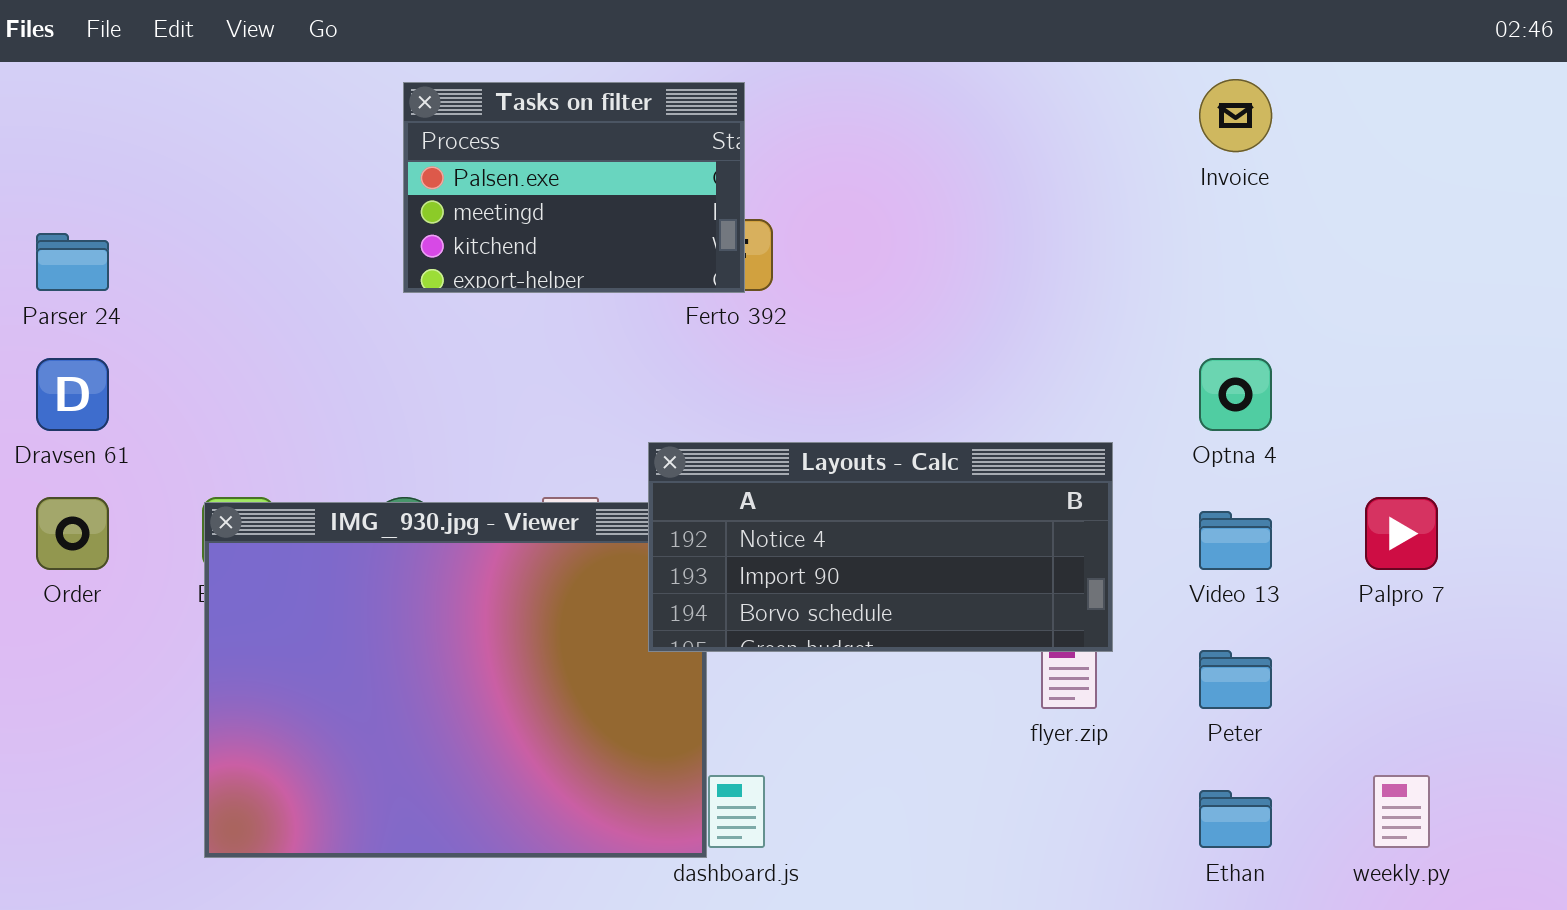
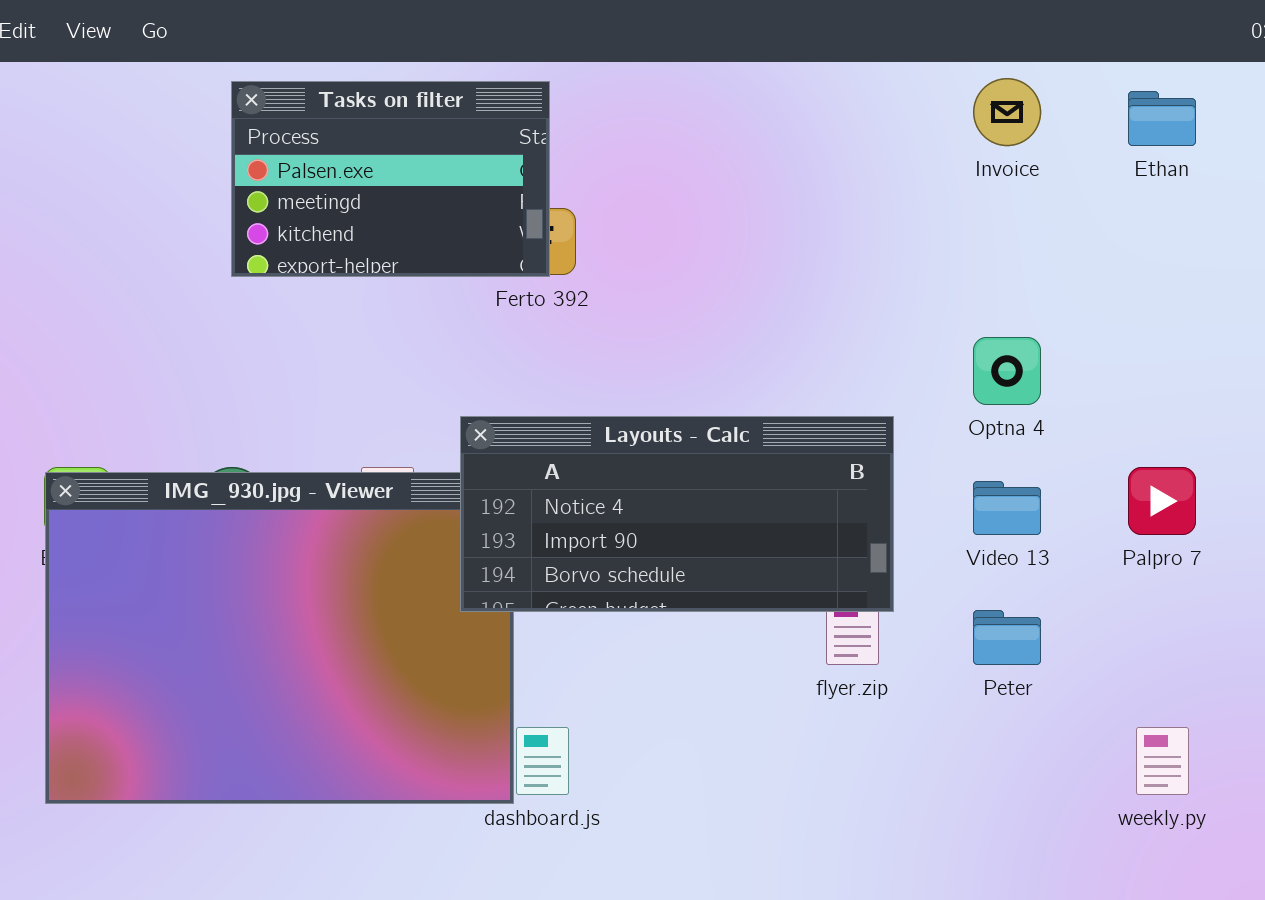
Ethan: [1199,790,1272,848] -> [1128,91,1196,146], moved

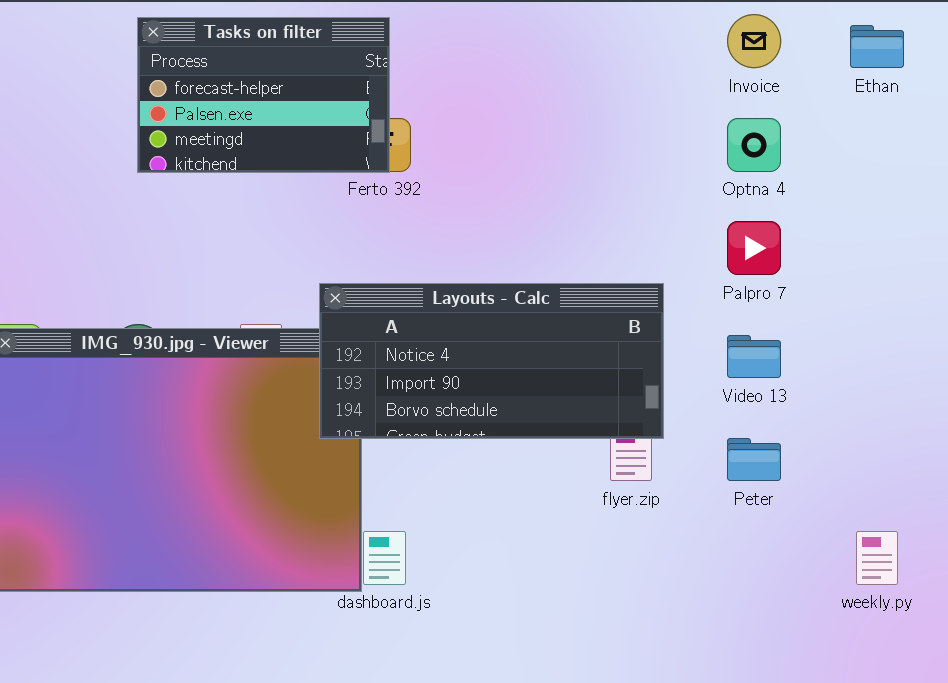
Tasks on filter: [231,81,550,277] -> [137,17,390,173], scrolled up 1 row
Optna 4: [973,337,1041,405] -> [727,118,781,172], moved
Palpro 7: [1128,467,1196,535] -> [727,221,781,275], moved

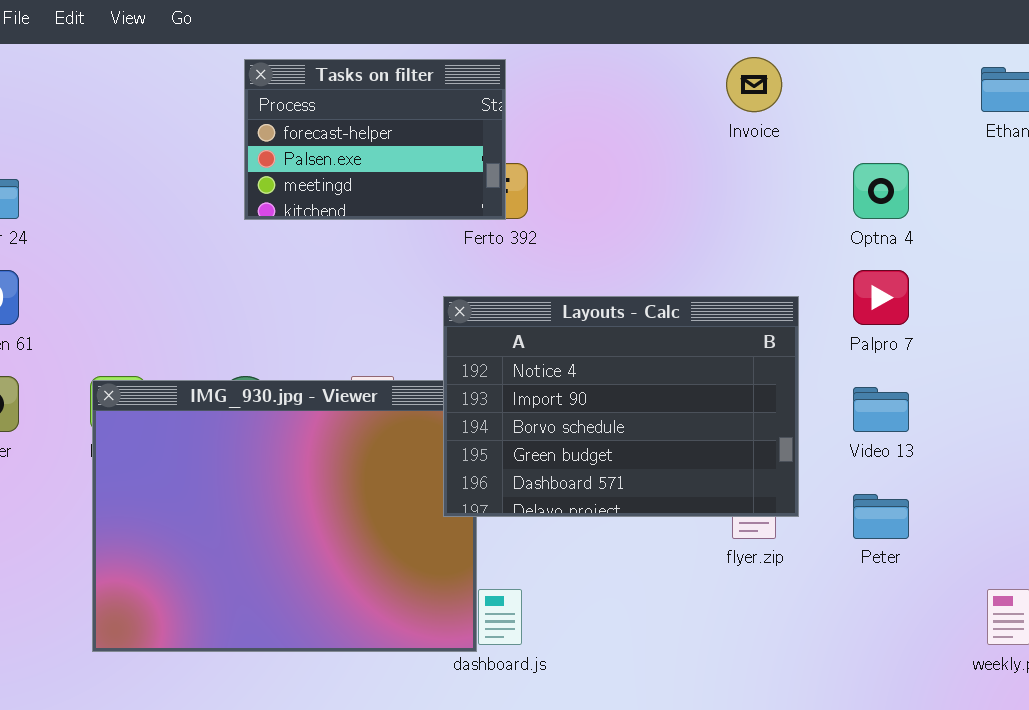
Invoice: [727,14,781,68] -> [726,57,782,112], moved
Layouts - Calc: [319,283,664,439] -> [443,296,799,517], moved, resized

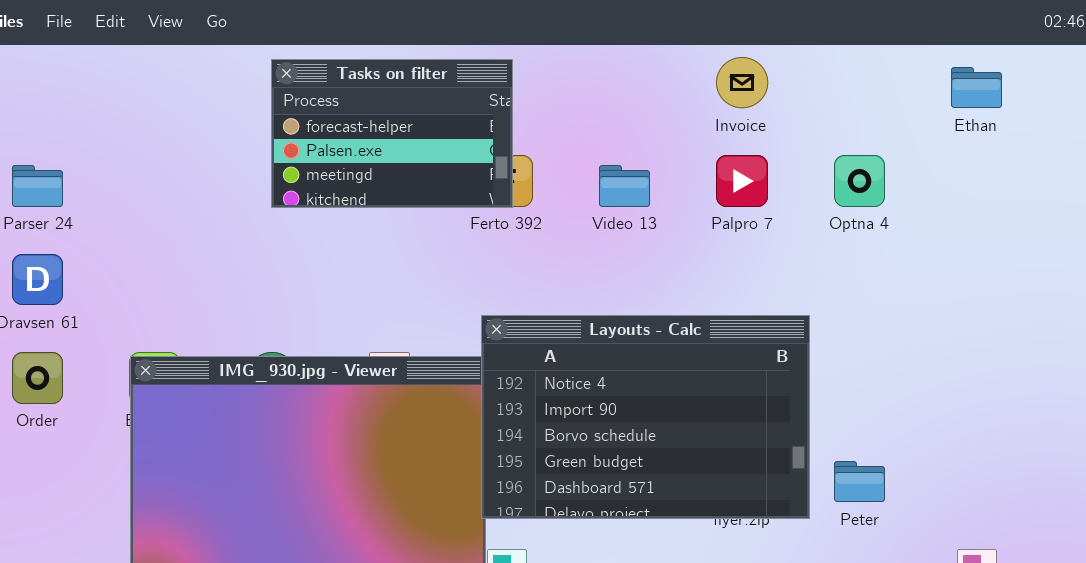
Palpro 7: [853,270,909,325] -> [716,155,768,207], moved
Layouts - Calc: [443,296,799,517] -> [481,315,810,519], moved
Video 13: [853,387,909,432] -> [599,165,650,207], moved

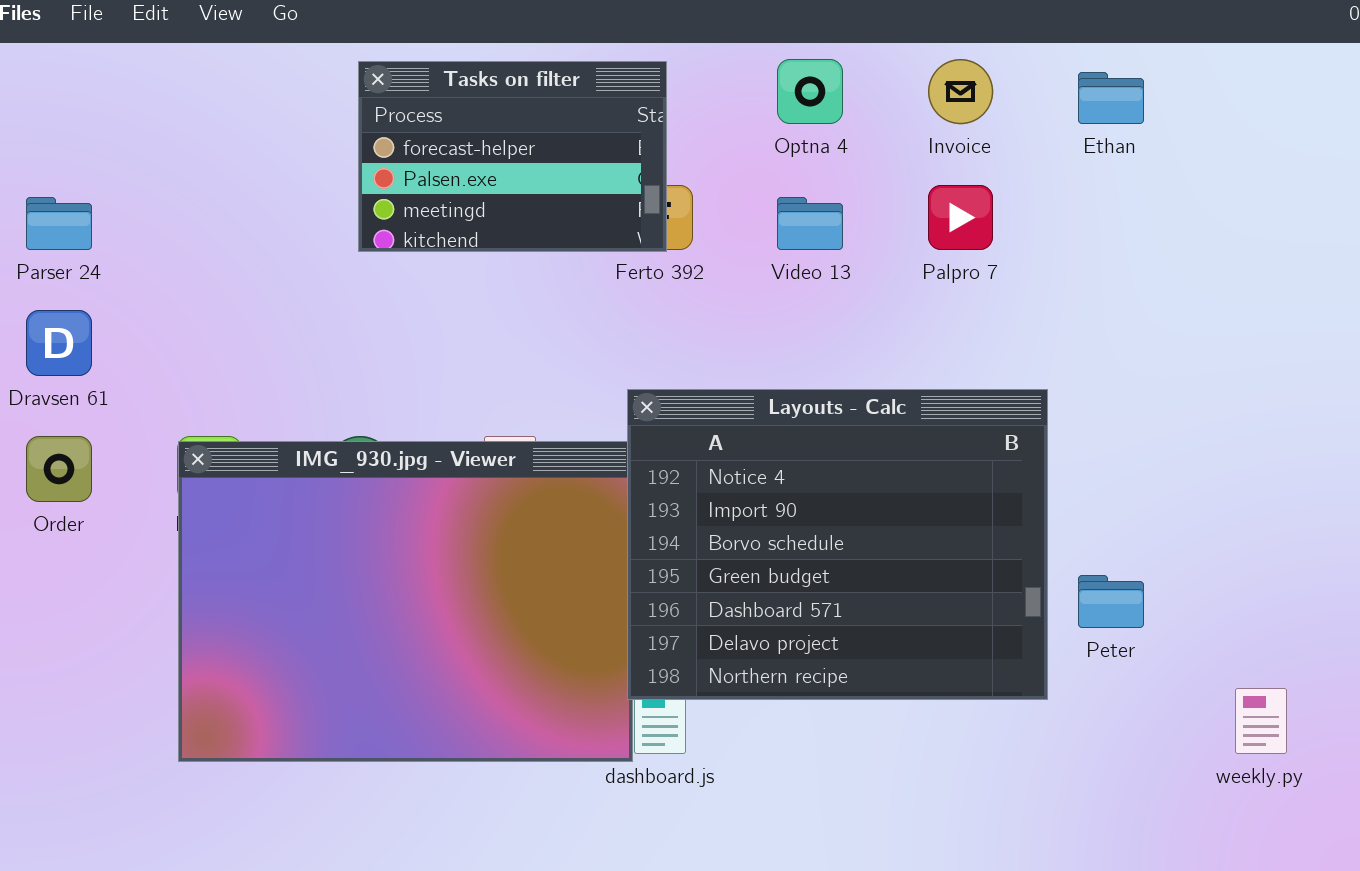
Ethan: [951,67,1002,108] -> [1078,72,1144,124], moved
Optna 4: [834,155,885,207] -> [777,59,843,124], moved
Layouts - Calc: [481,315,810,519] -> [627,389,1048,700], resized

